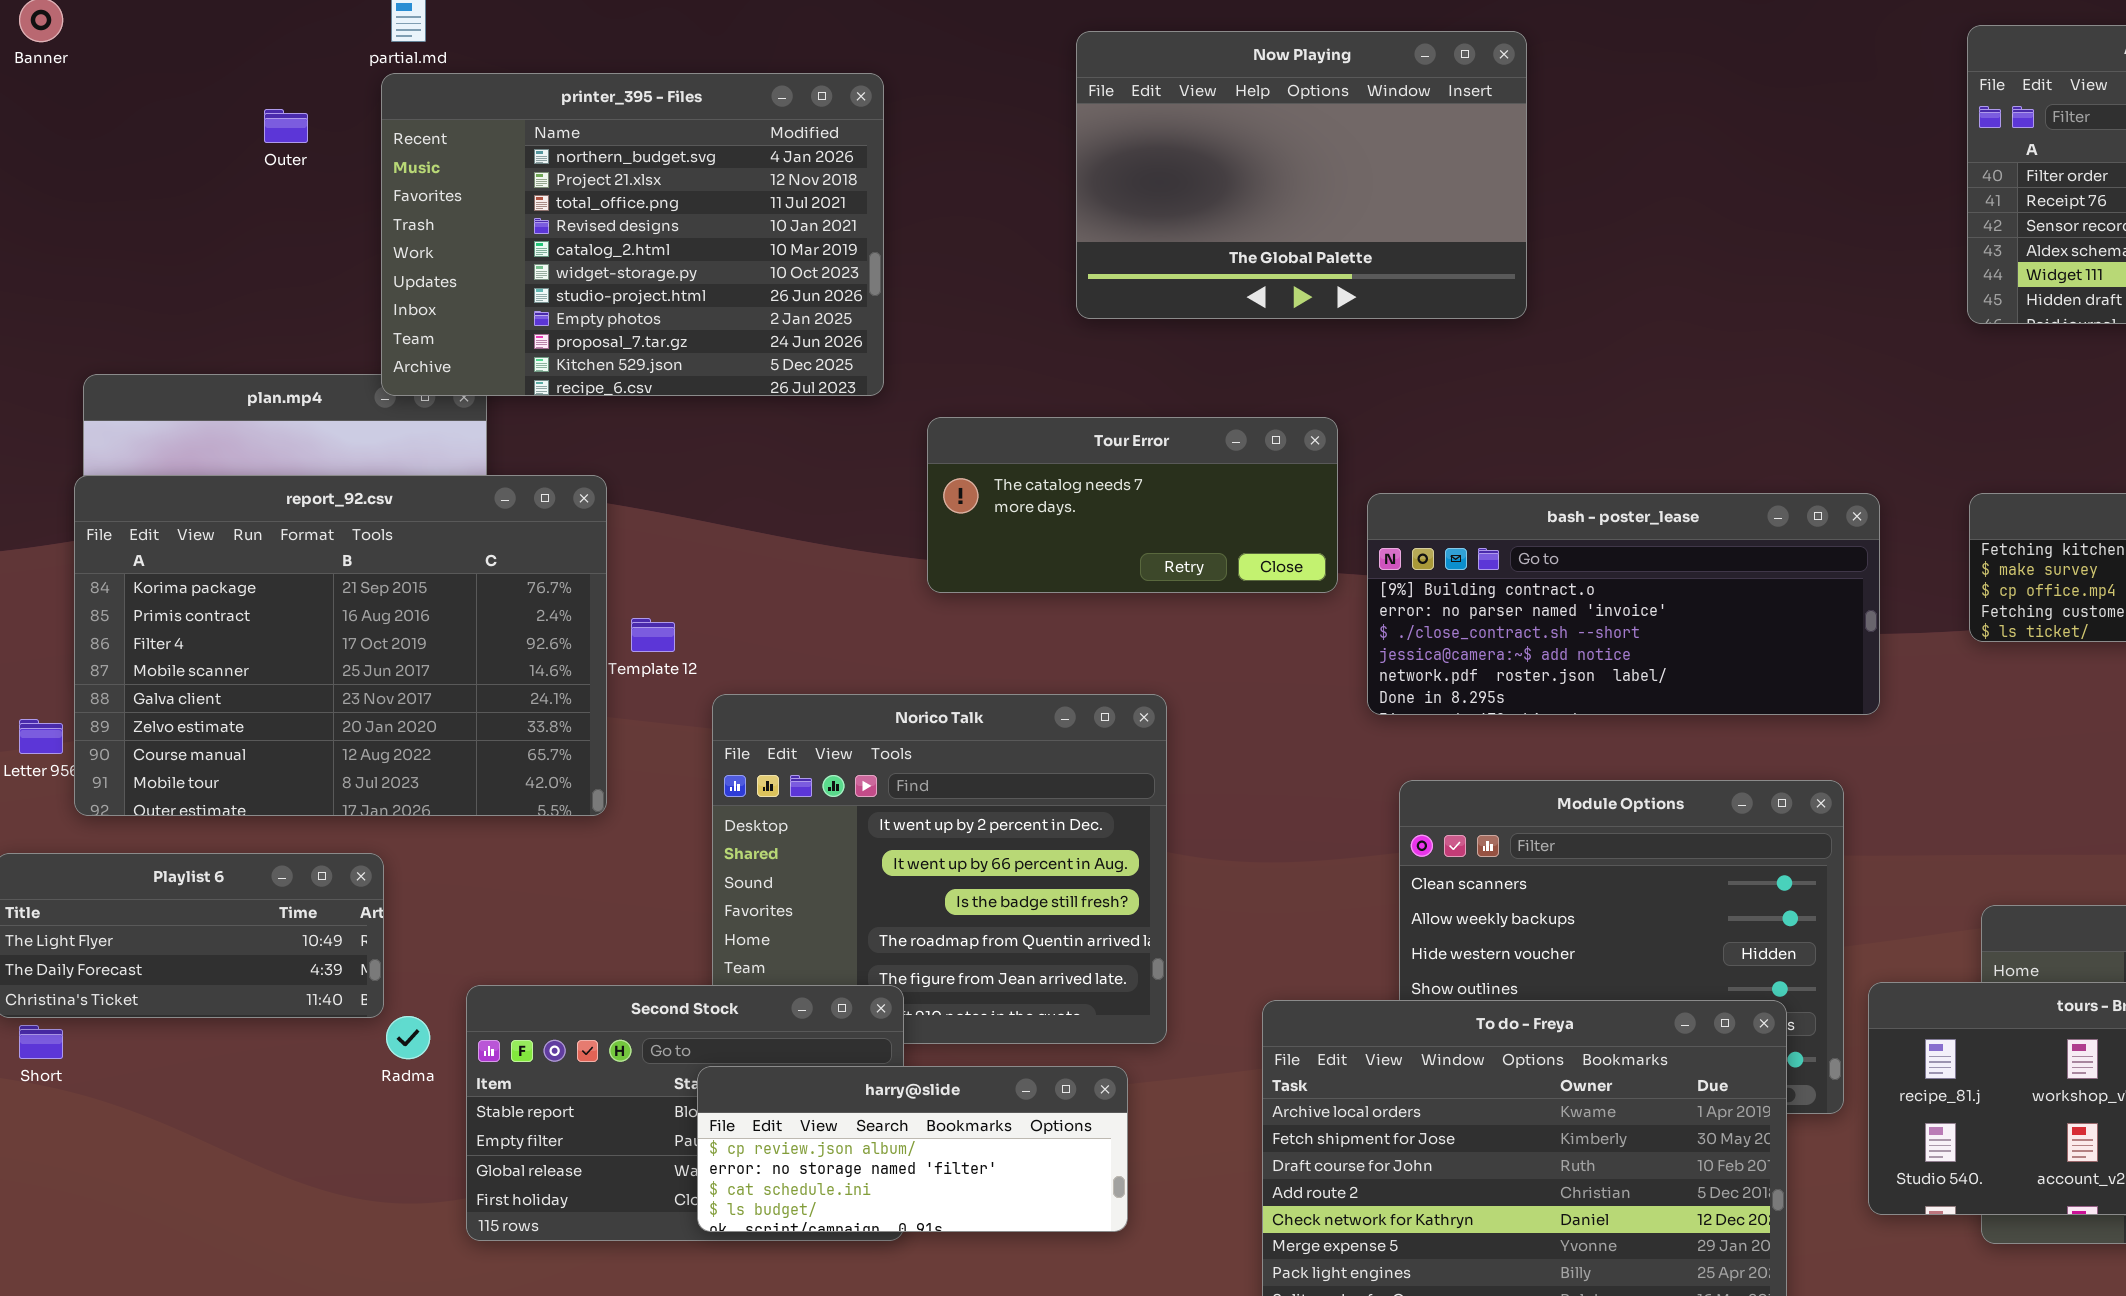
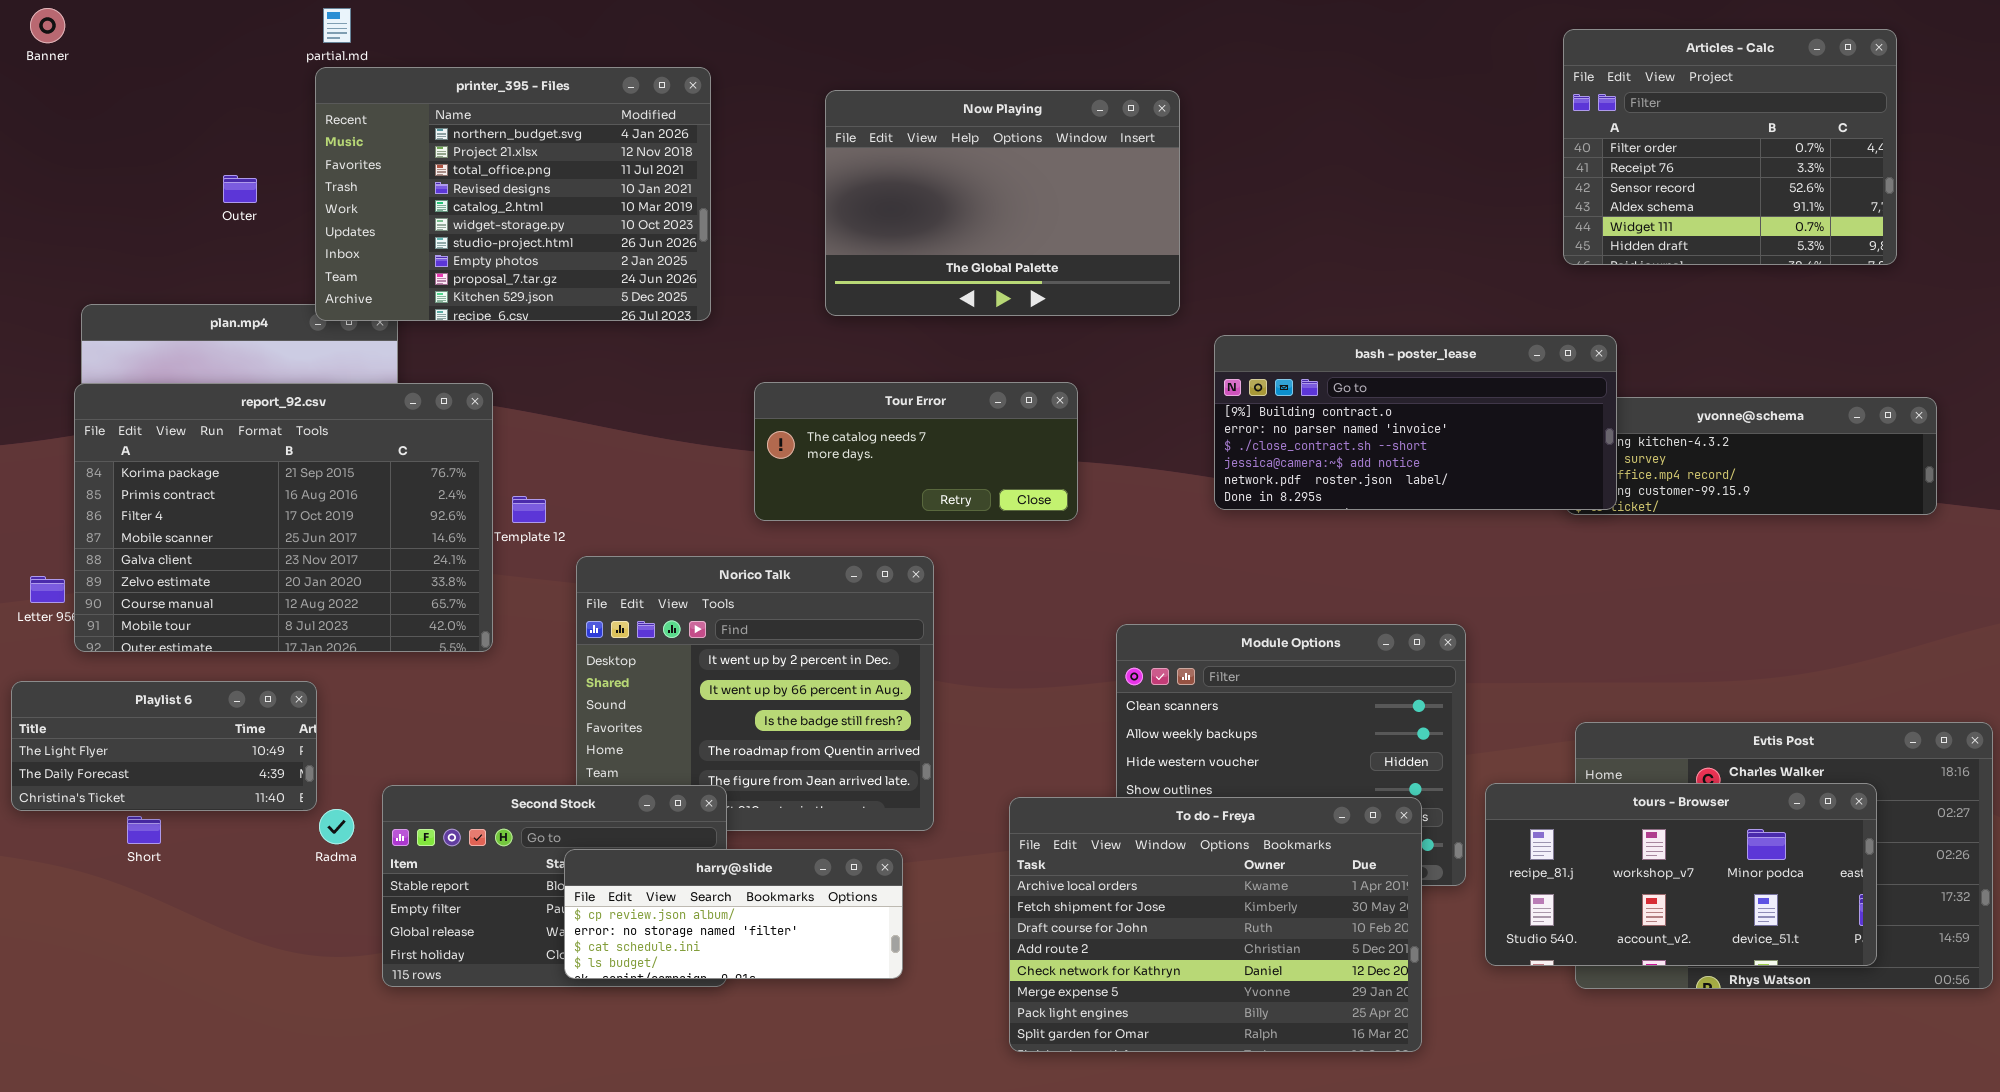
Now Playing: [1076,31,1527,319] -> [825,90,1180,316], moved
Outer: [264,109,308,143] -> [223,175,257,203], moved
Tour Error: [927,417,1338,593] -> [754,382,1078,521], moved
bash - poster_lease: [1367,493,1880,715] -> [1214,335,1617,510], moved
Short: [19,1025,63,1059] -> [127,816,161,844], moved

